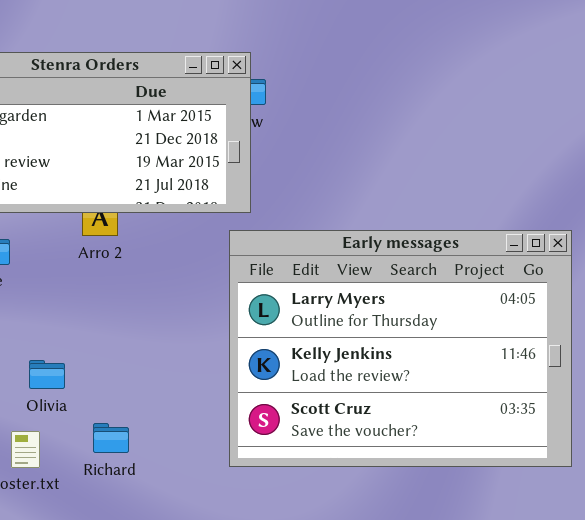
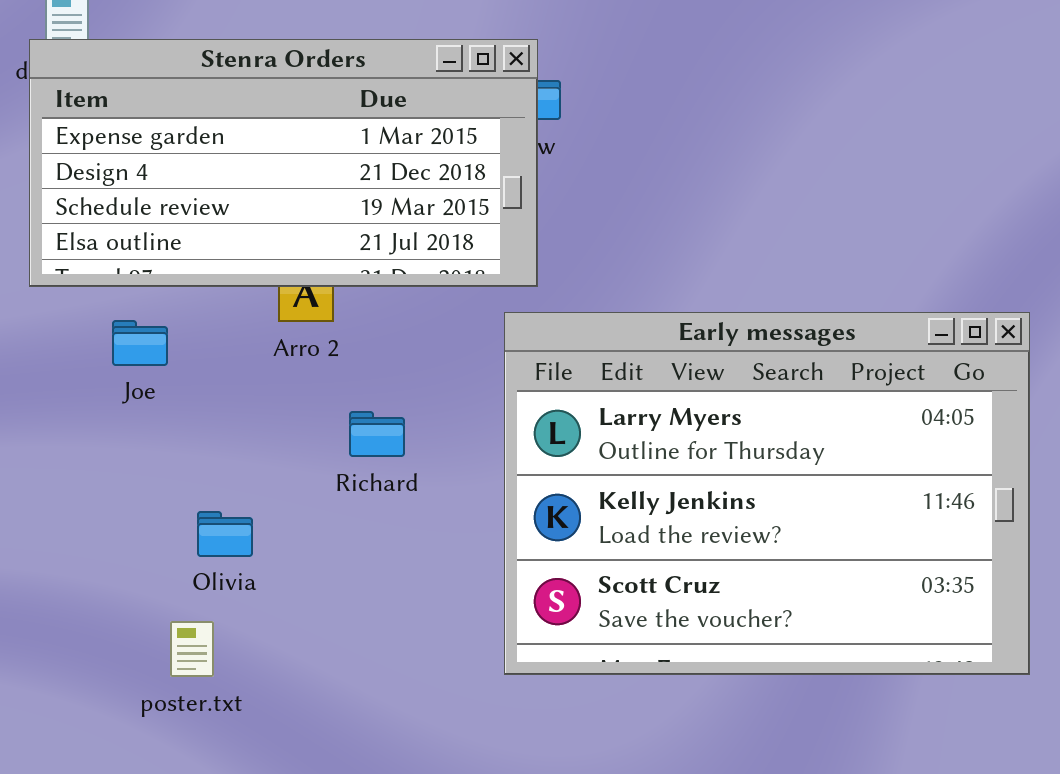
Richard: [93,423,129,453] -> [349,411,405,457], moved

